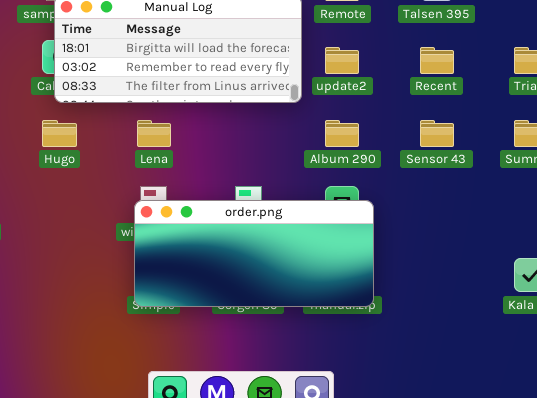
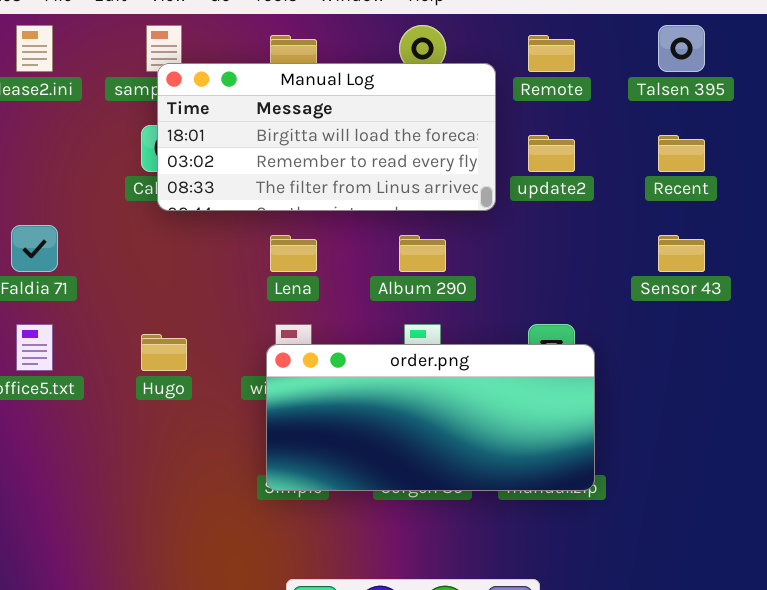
Hugo: [42,120,77,147] -> [141,334,187,371], moved
Album 290: [325,120,359,147] -> [399,235,446,272], moved

